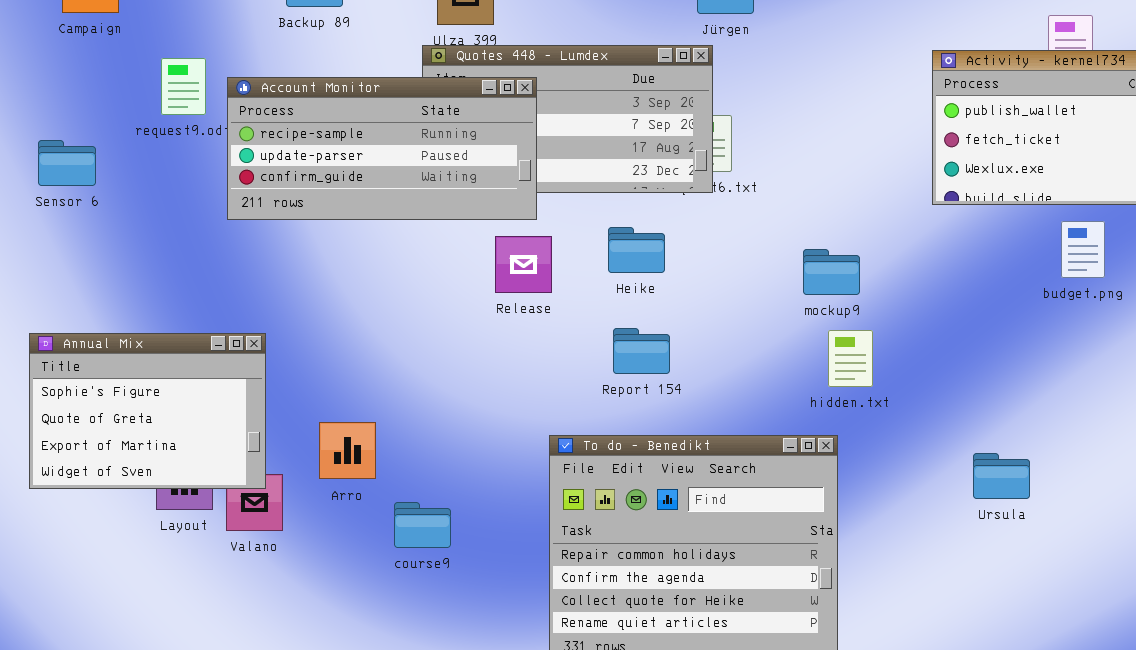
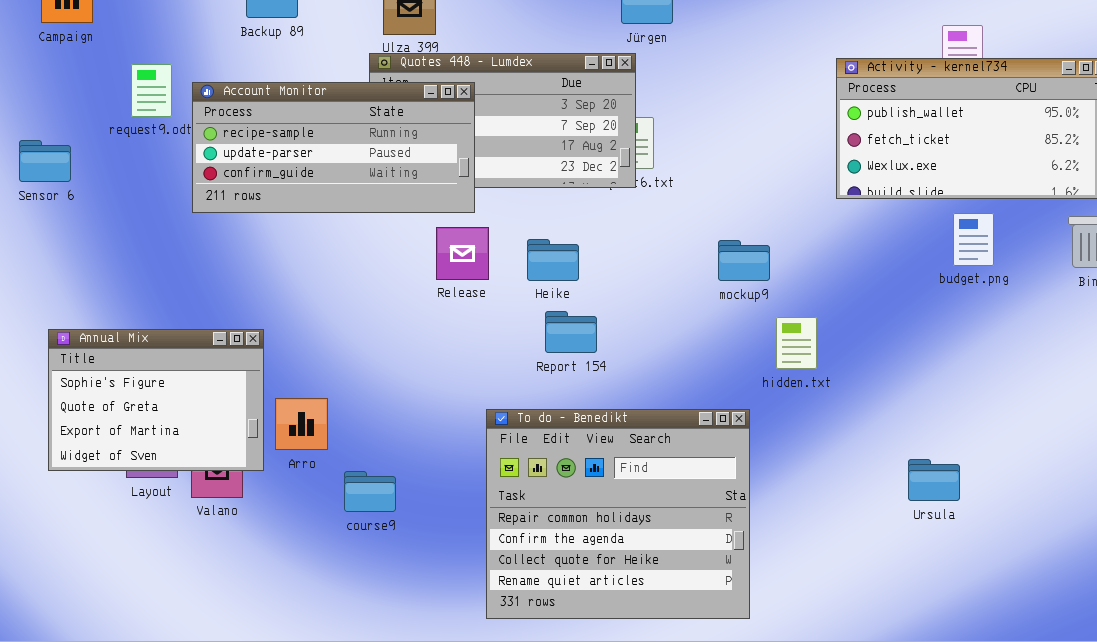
Heike: [608,227,665,273] -> [527,239,579,281], moved
hidden.txt: [828,330,873,387] -> [776,317,817,369], moved
Annual Mix: [29,333,266,489] -> [48,329,264,471], moved
Ursula: [973,453,1030,499] -> [908,459,960,501], moved

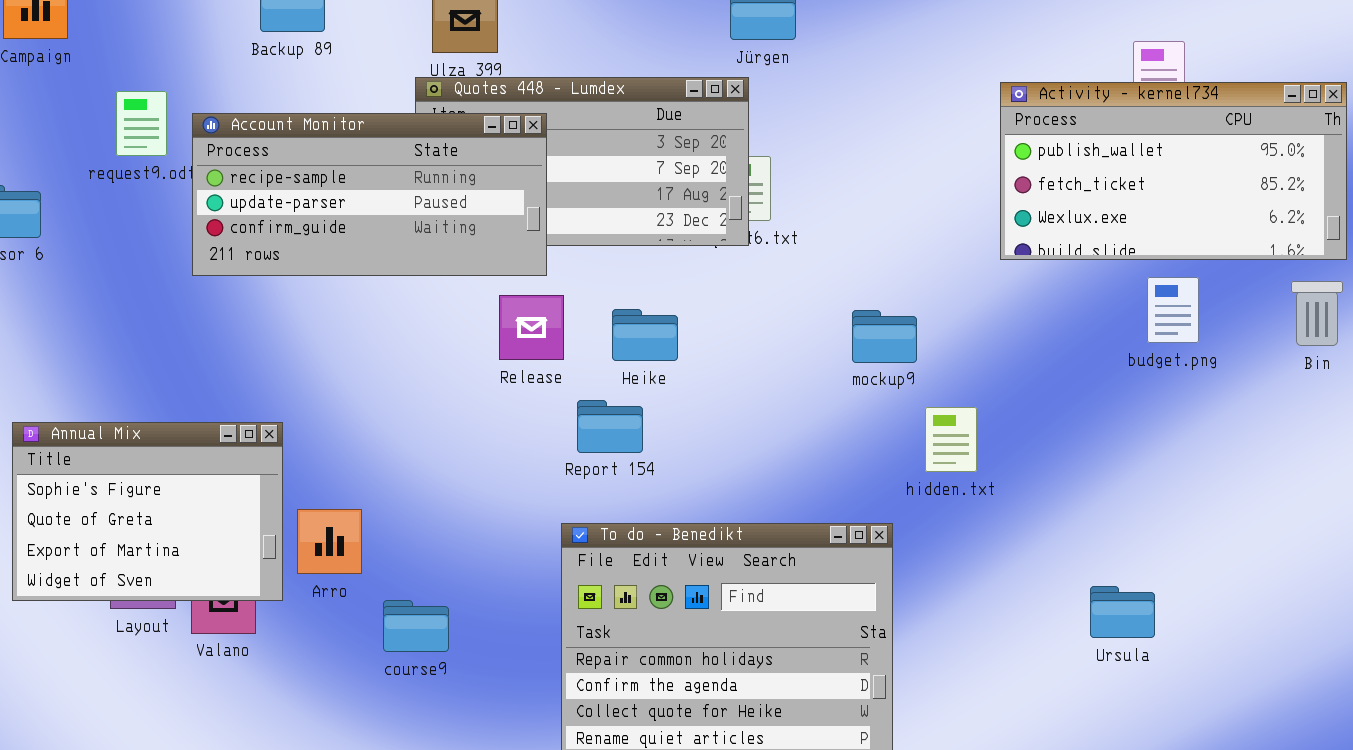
Report 154: [545,311,597,353] -> [577,400,643,453], moved

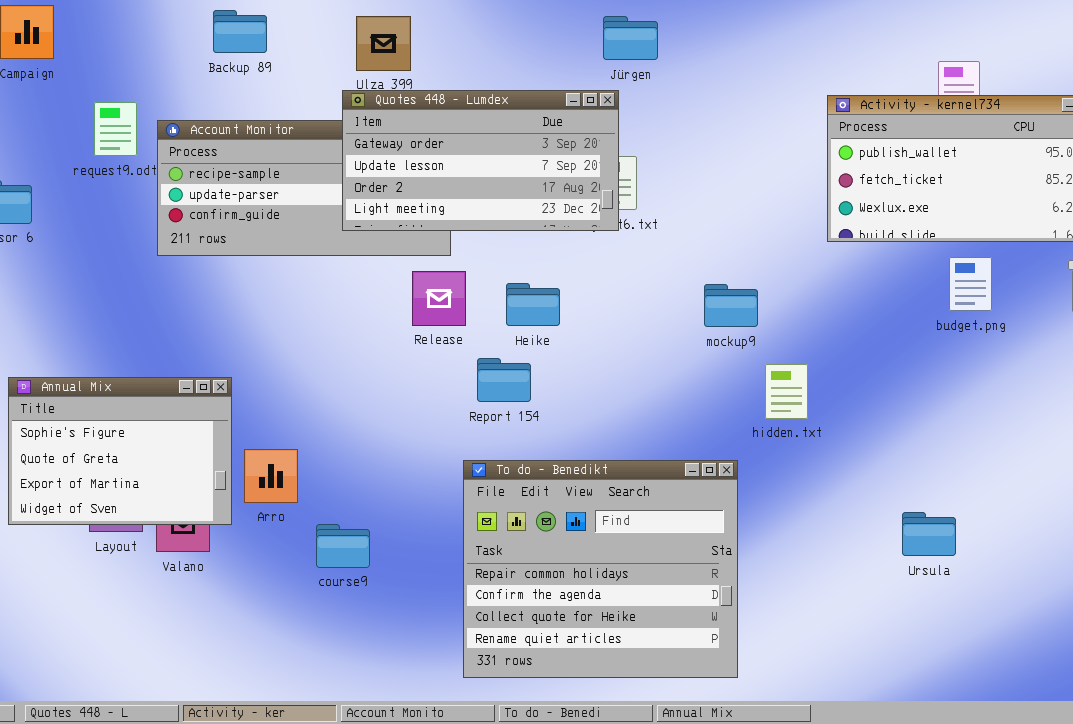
Quotes 448 - Lumdex: [415,77,749,246] -> [342,90,619,231], raised

